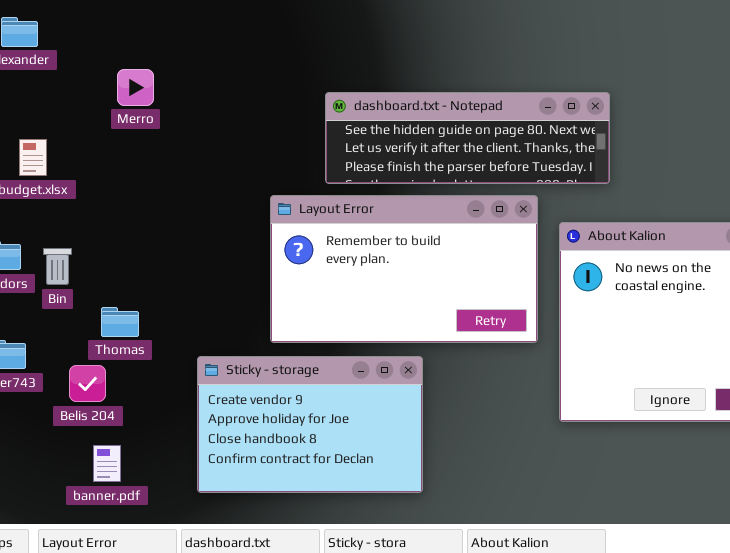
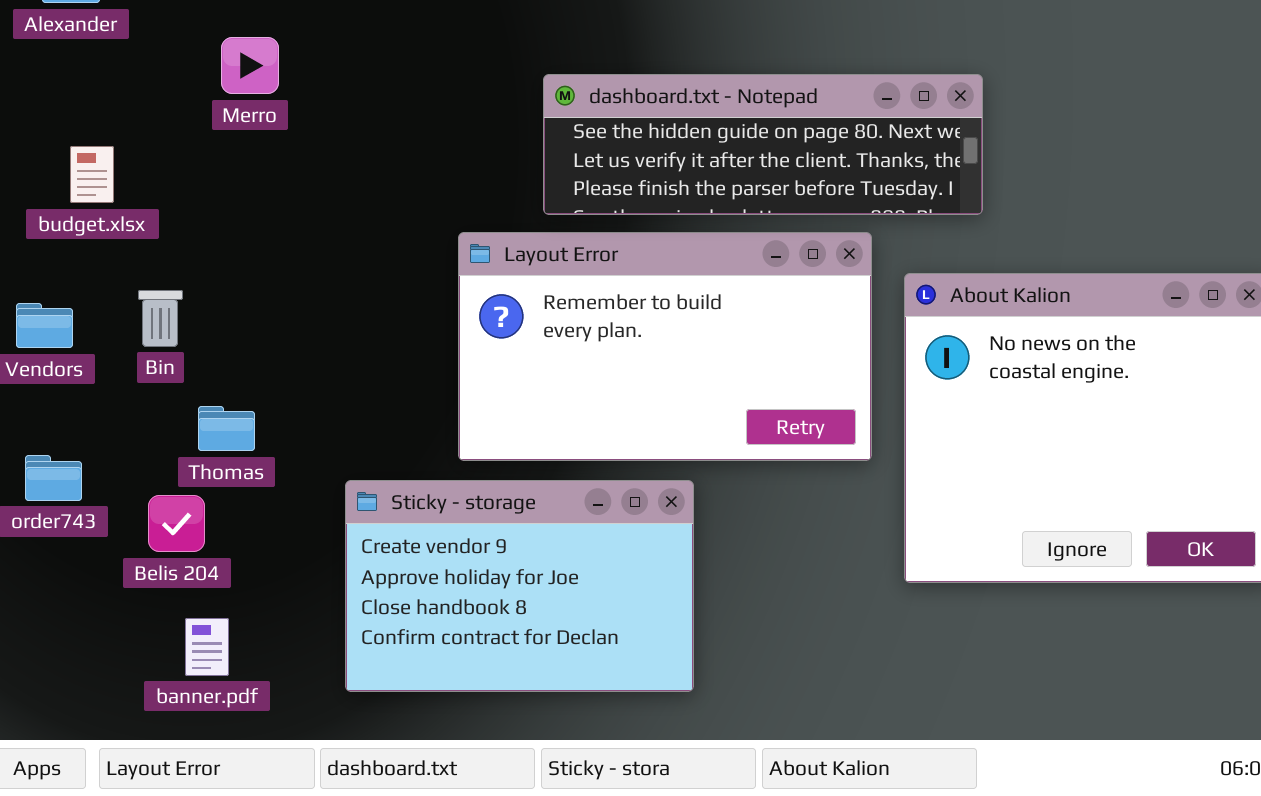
Bin: [43,248,72,285] -> [138,290,183,347], moved

